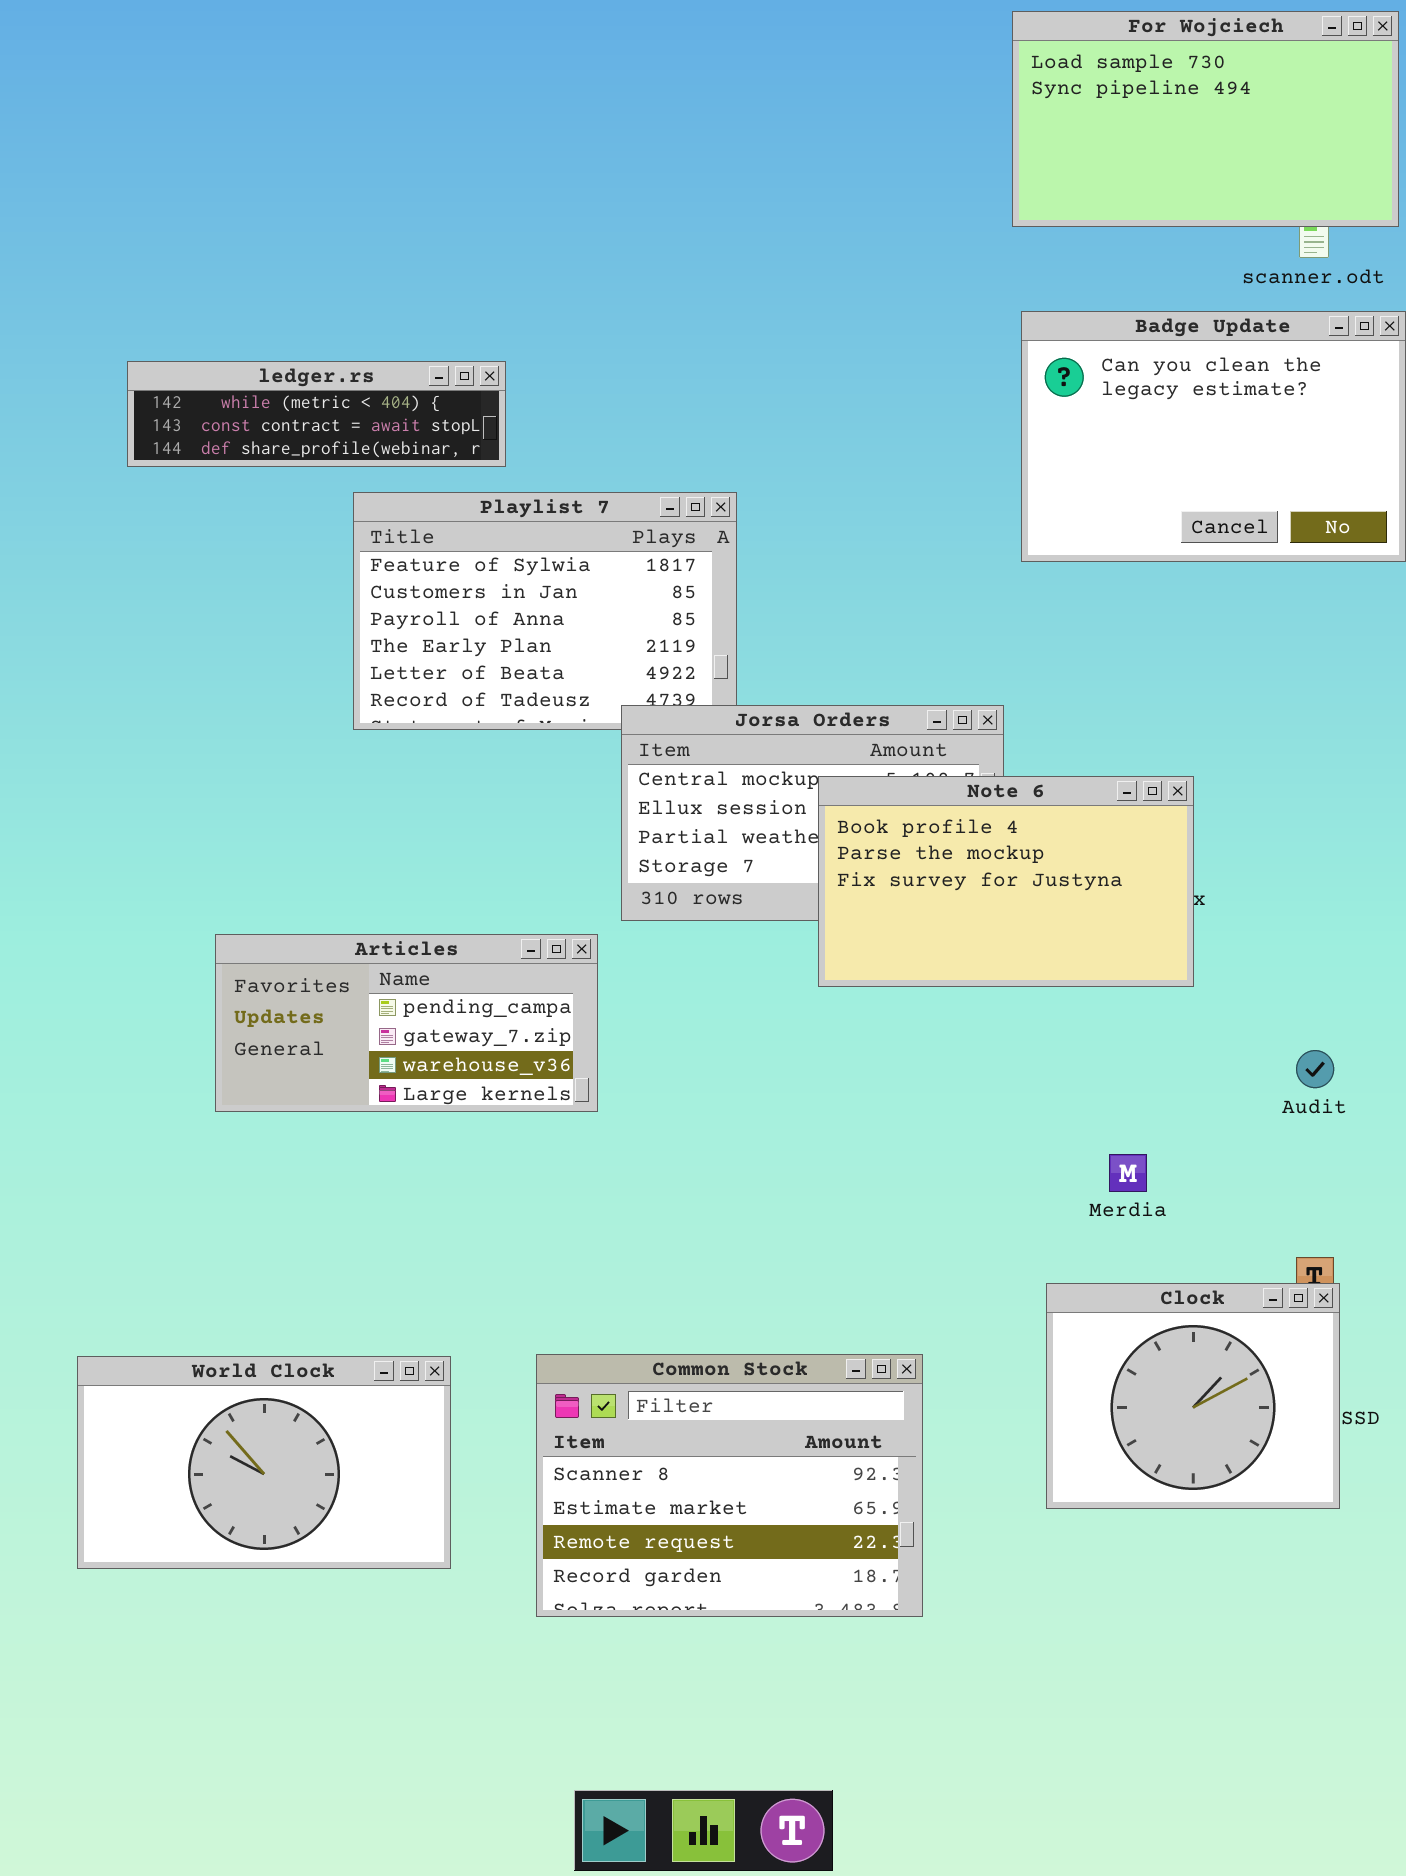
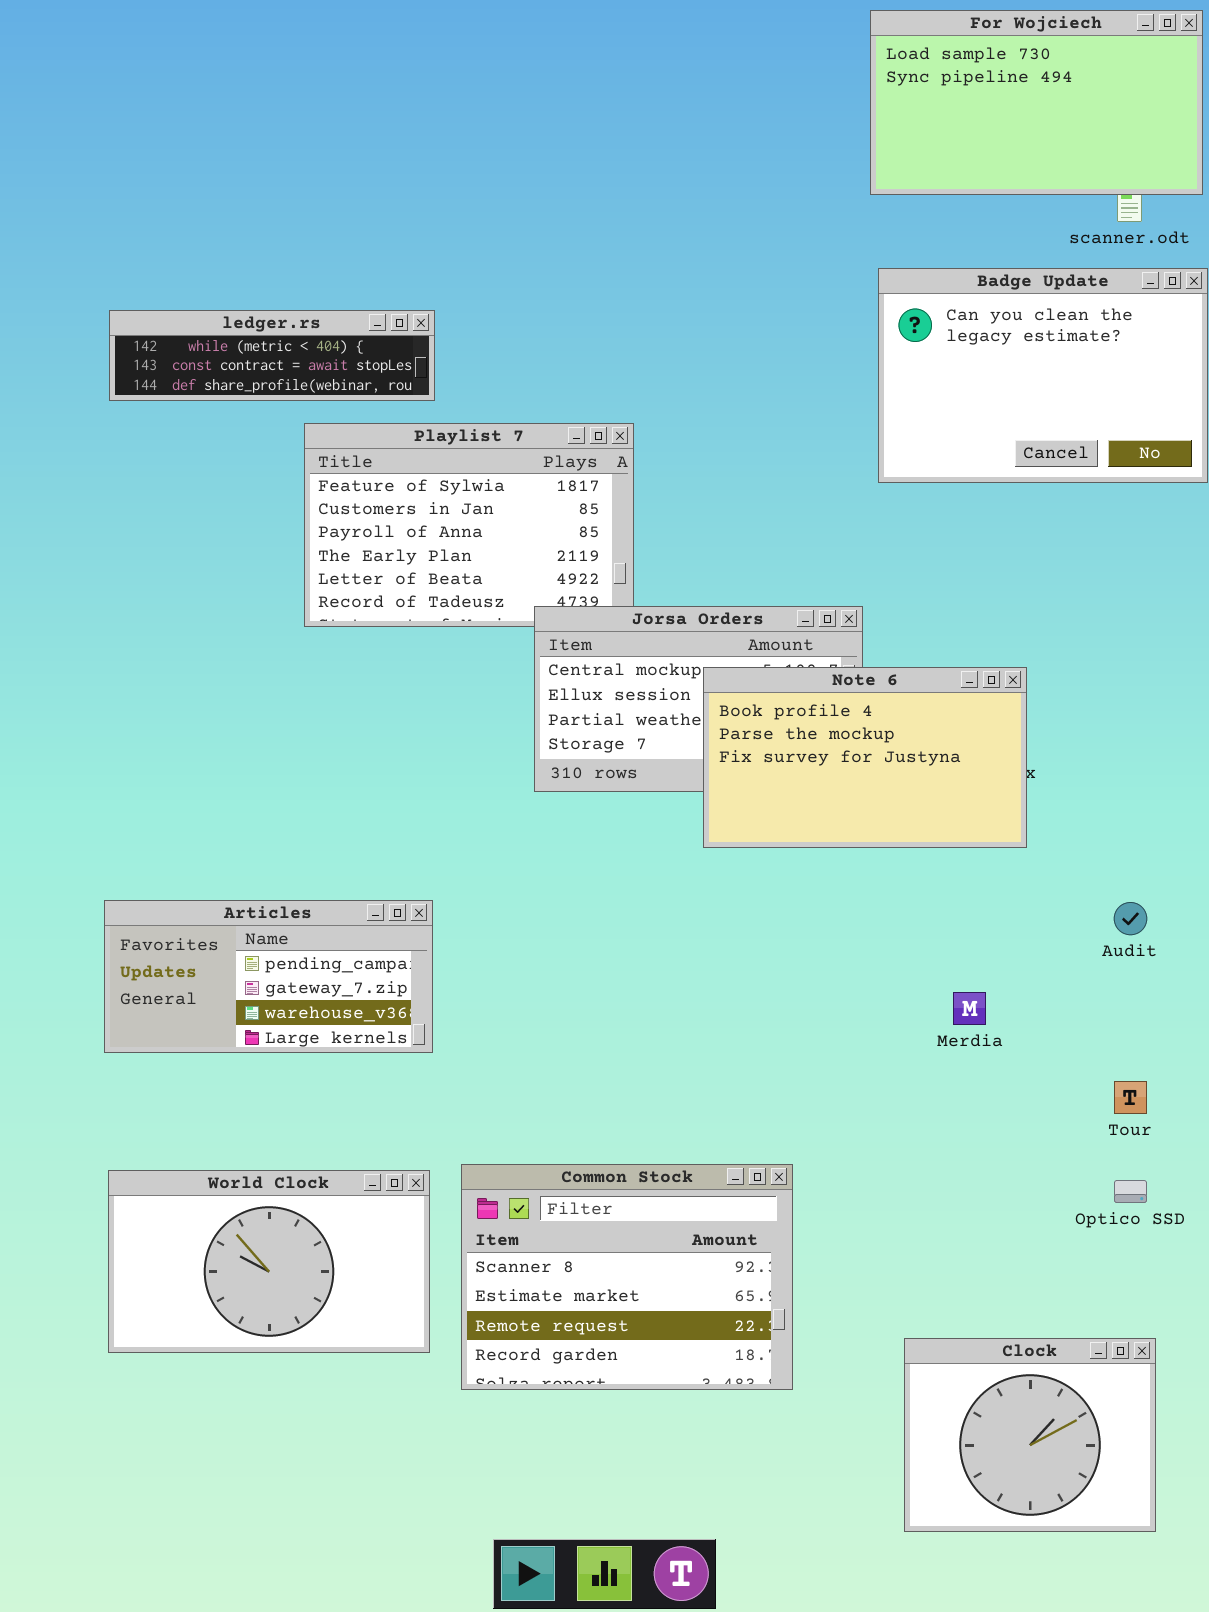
Articles: [215,934,598,1112] -> [104,900,433,1053], moved
Clock: [1046,1283,1340,1509] -> [904,1338,1156,1532], moved
World Clock: [77,1356,451,1569] -> [108,1170,430,1353], moved

